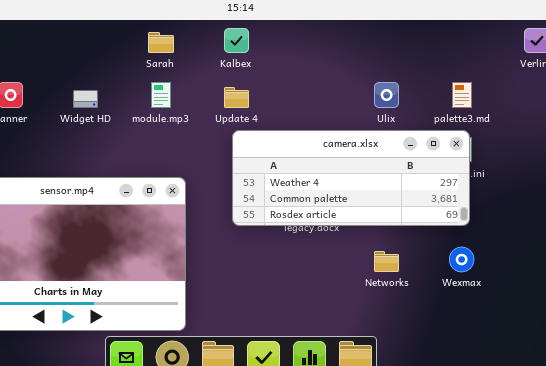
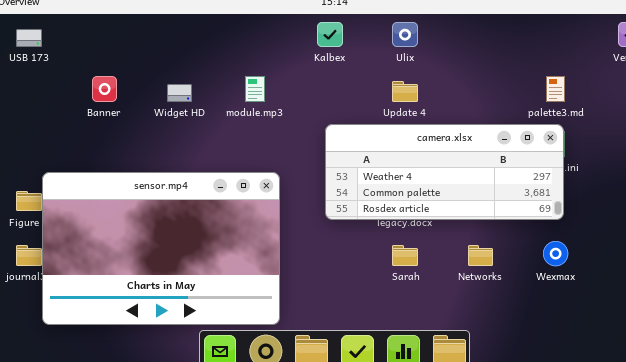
Sarah: [148,32,174,53] -> [392,245,418,266], moved
Ulix: [374,82,399,108] -> [392,22,418,47], moved
Update 4: [224,87,249,108] -> [392,81,418,102], moved

